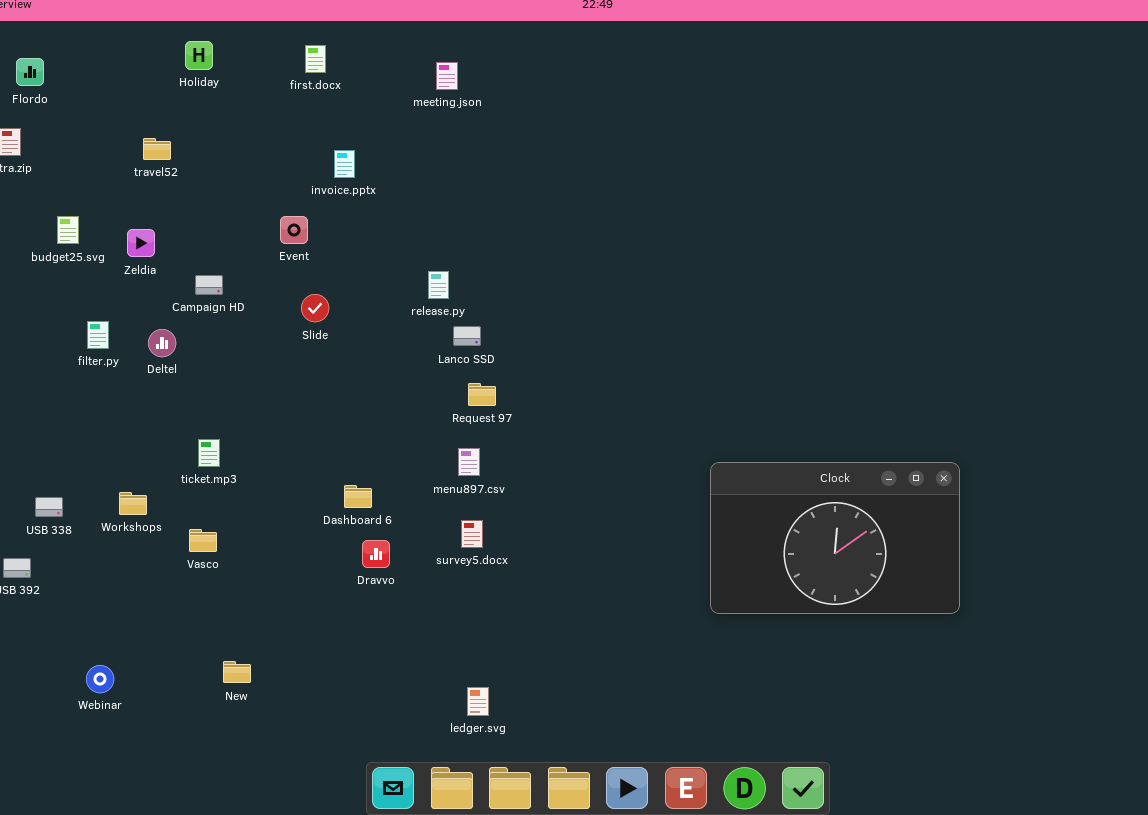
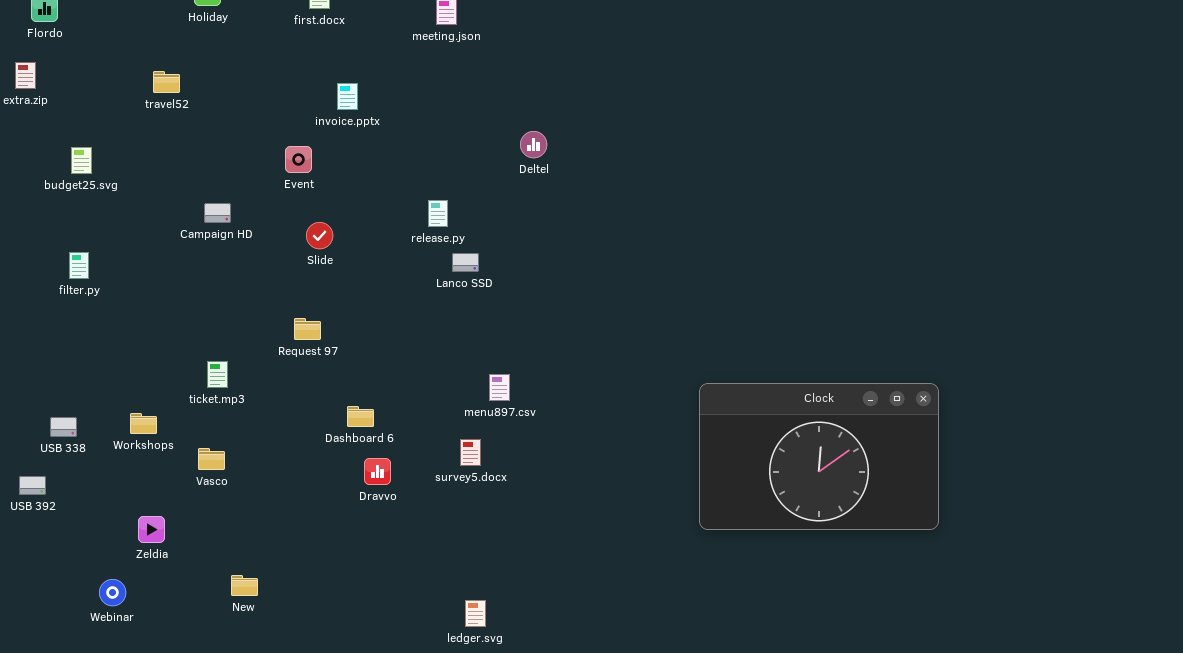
Zeldia: [127,229,155,257] -> [138,516,165,543], moved
filter.py: [87,321,109,349] -> [69,252,89,279], moved
Deltel: [148,329,176,357] -> [520,131,547,158], moved
Request 97: [468,383,496,406] -> [294,318,321,340], moved
menu897.csv: [458,448,480,476] -> [489,374,510,401], moved

